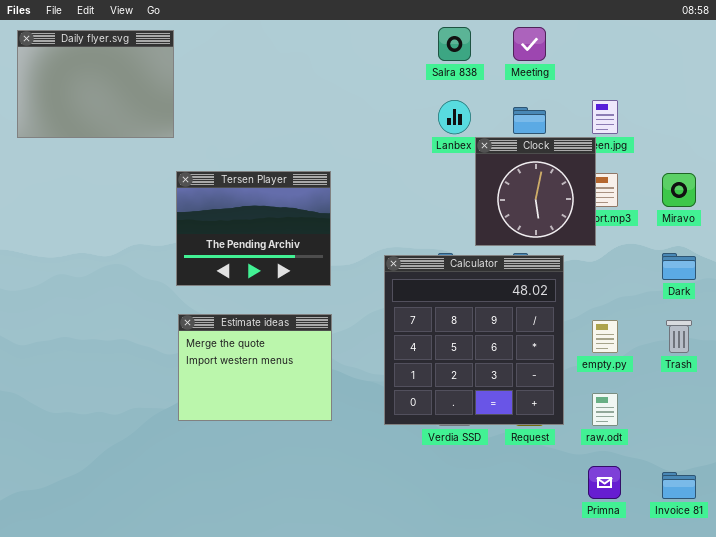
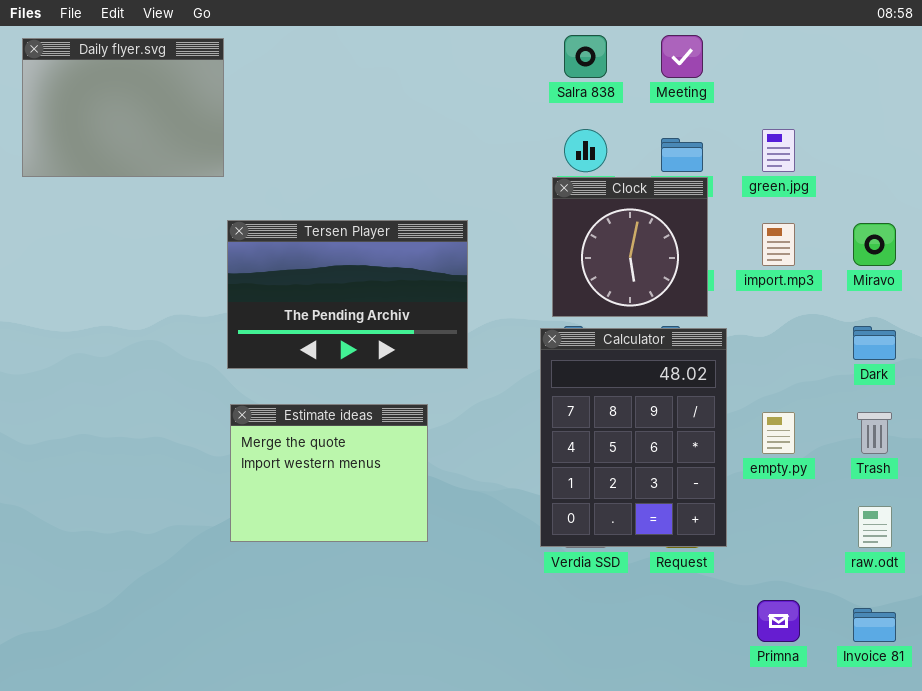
Clock: [475,137,596,246] -> [552,177,708,317], moved
Tersen Player: [176,171,331,286] -> [227,220,468,369], resized
Calculator: [384,255,564,425] -> [540,328,727,547], resized
raw.odt: [592,393,618,426] -> [858,506,892,548], moved

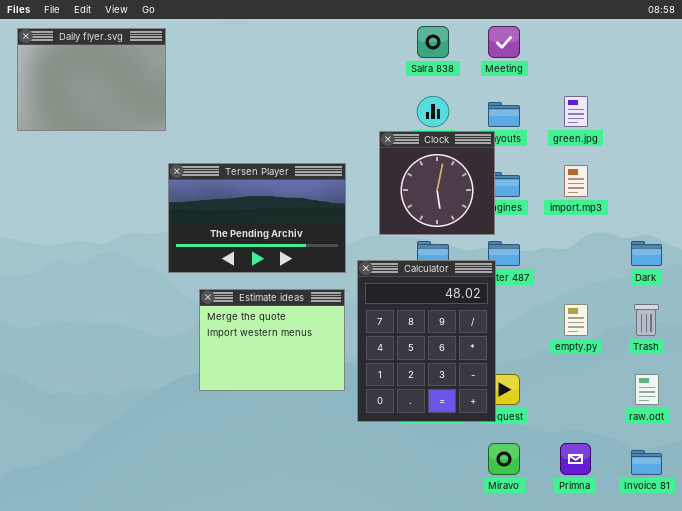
Clock: [552,177,708,317] -> [379,131,495,235], moved
Miravo: [853,223,896,266] -> [488,443,520,475], moved
Calculator: [540,328,727,547] -> [357,260,496,422], moved
Estimate ideas: [230,404,428,542] -> [199,289,345,391], moved

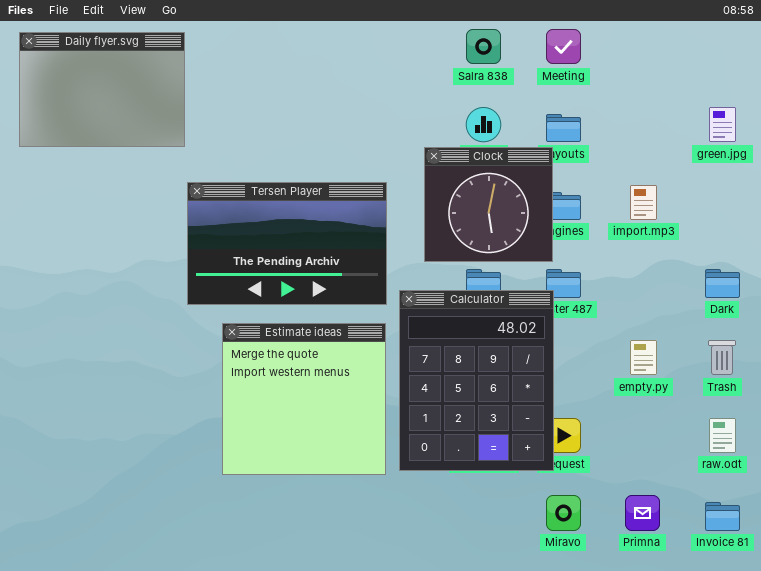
green.jpg: [564,96,588,127] -> [709,107,736,142], moved
Estimate ideas: [199,289,345,391] -> [222,323,386,475], resized

